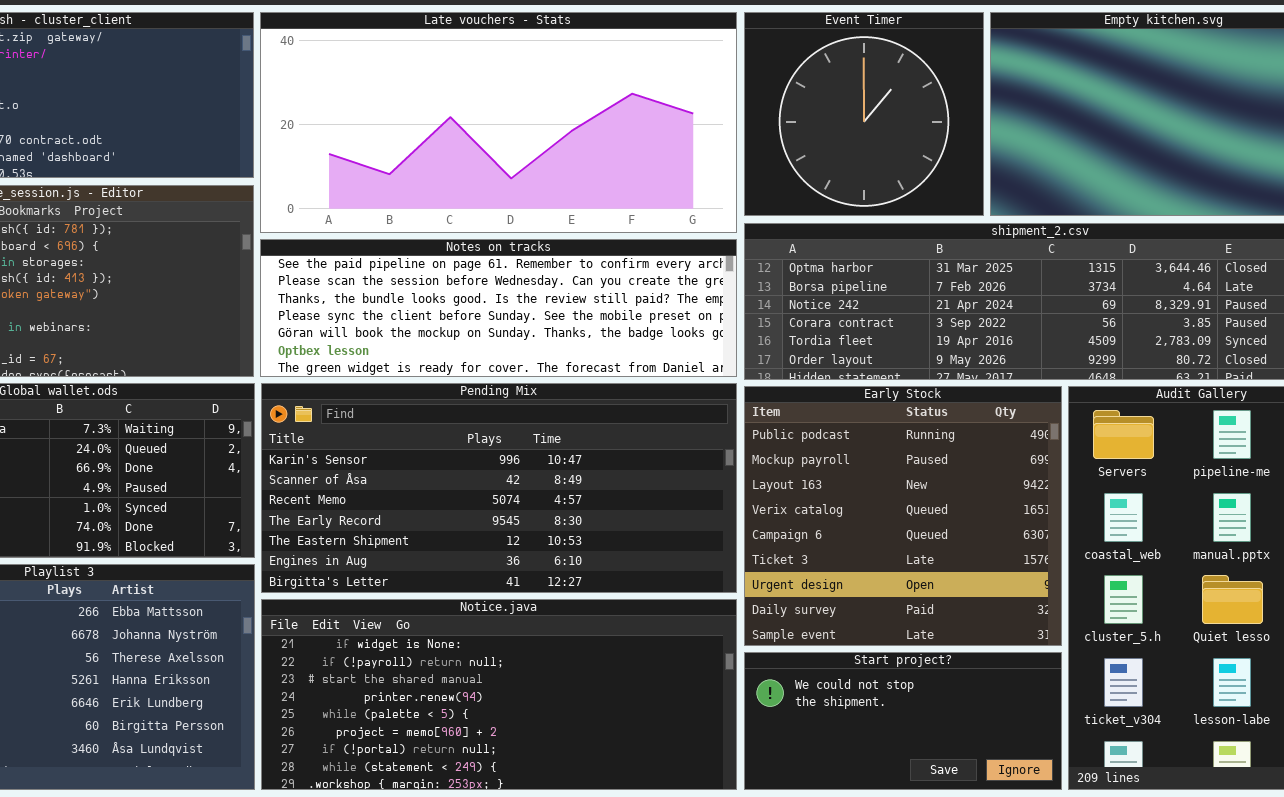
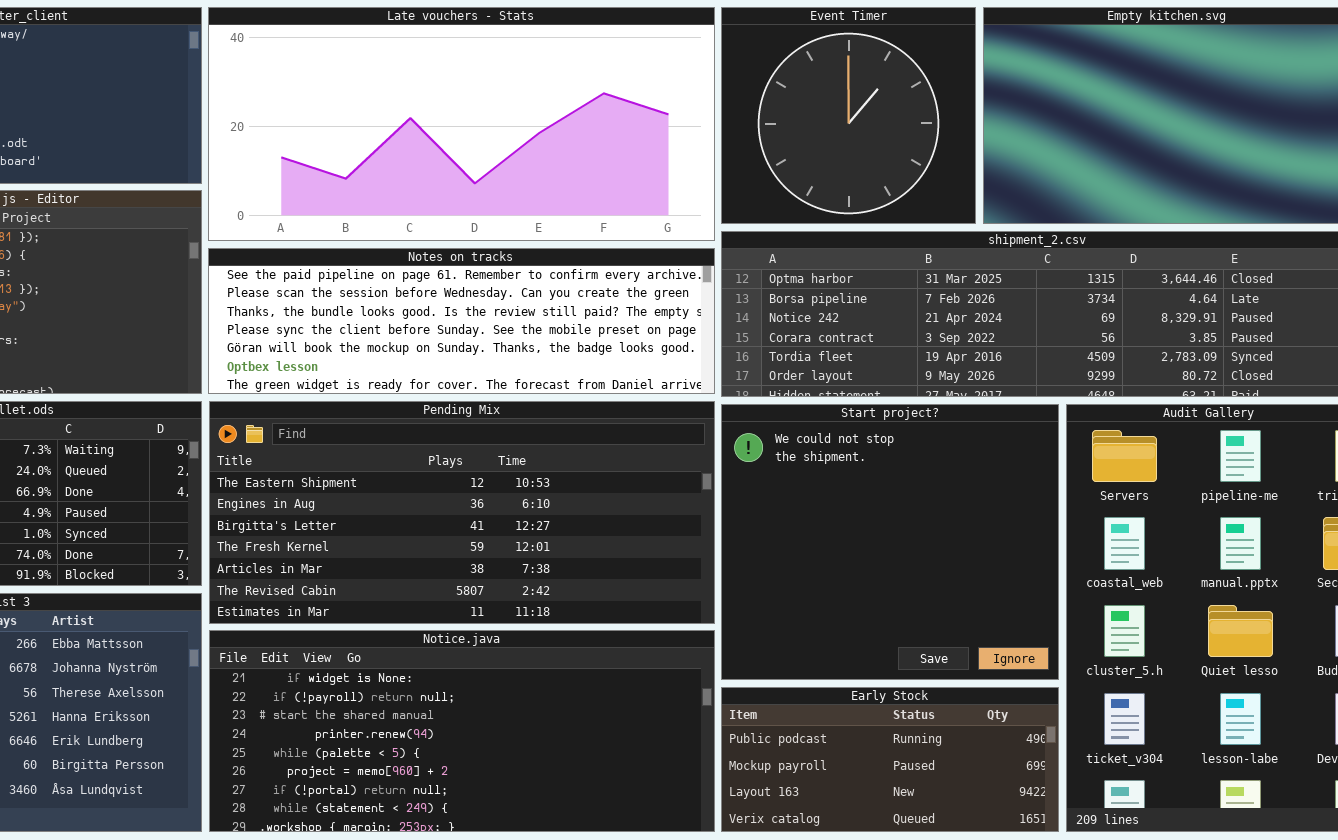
Pending Mix: [261,383,737,593] -> [209,401,715,624], scrolled down 4 rows
Early Stock: [744,386,1062,646] -> [721,687,1059,832], moved, resized
Start project?: [744,652,1062,790] -> [721,404,1059,680], moved, resized

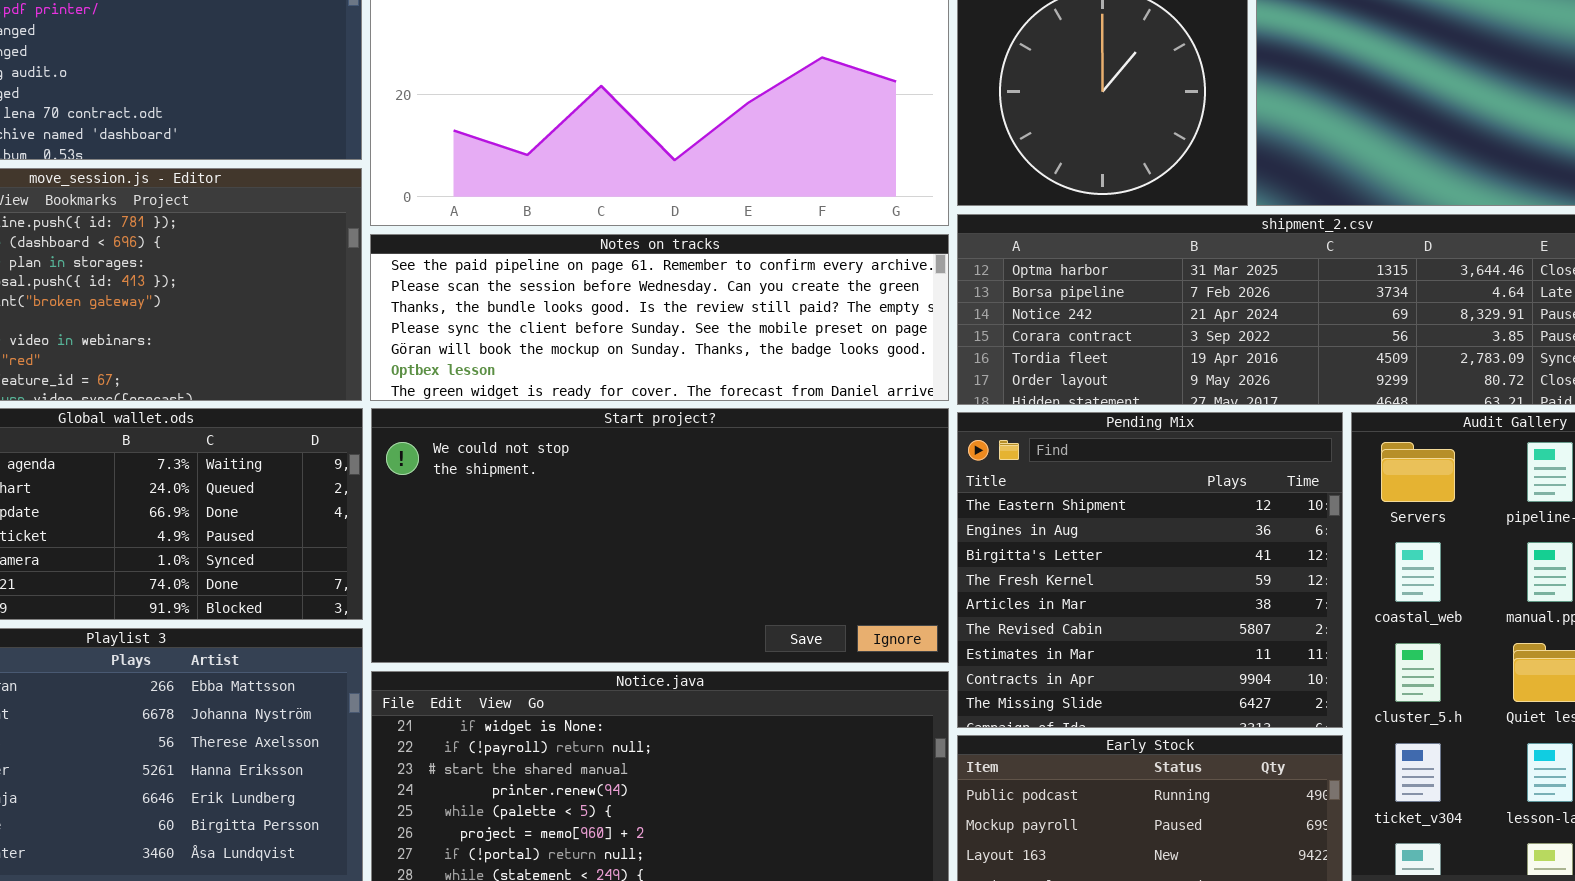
Pending Mix: [209,401,715,624] -> [957,412,1343,728], moved, resized
Start project?: [721,404,1059,680] -> [371,408,949,663], moved, resized

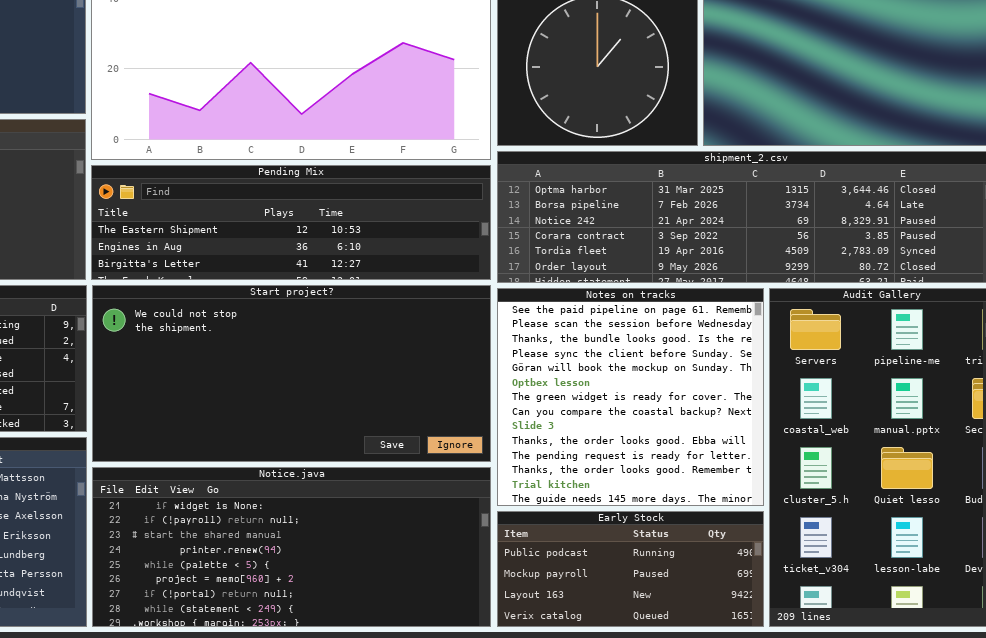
Notes on tracks: [370,234,949,401] -> [497,288,764,506], moved, resized
Pending Mix: [957,412,1343,728] -> [91,165,491,280], moved, resized

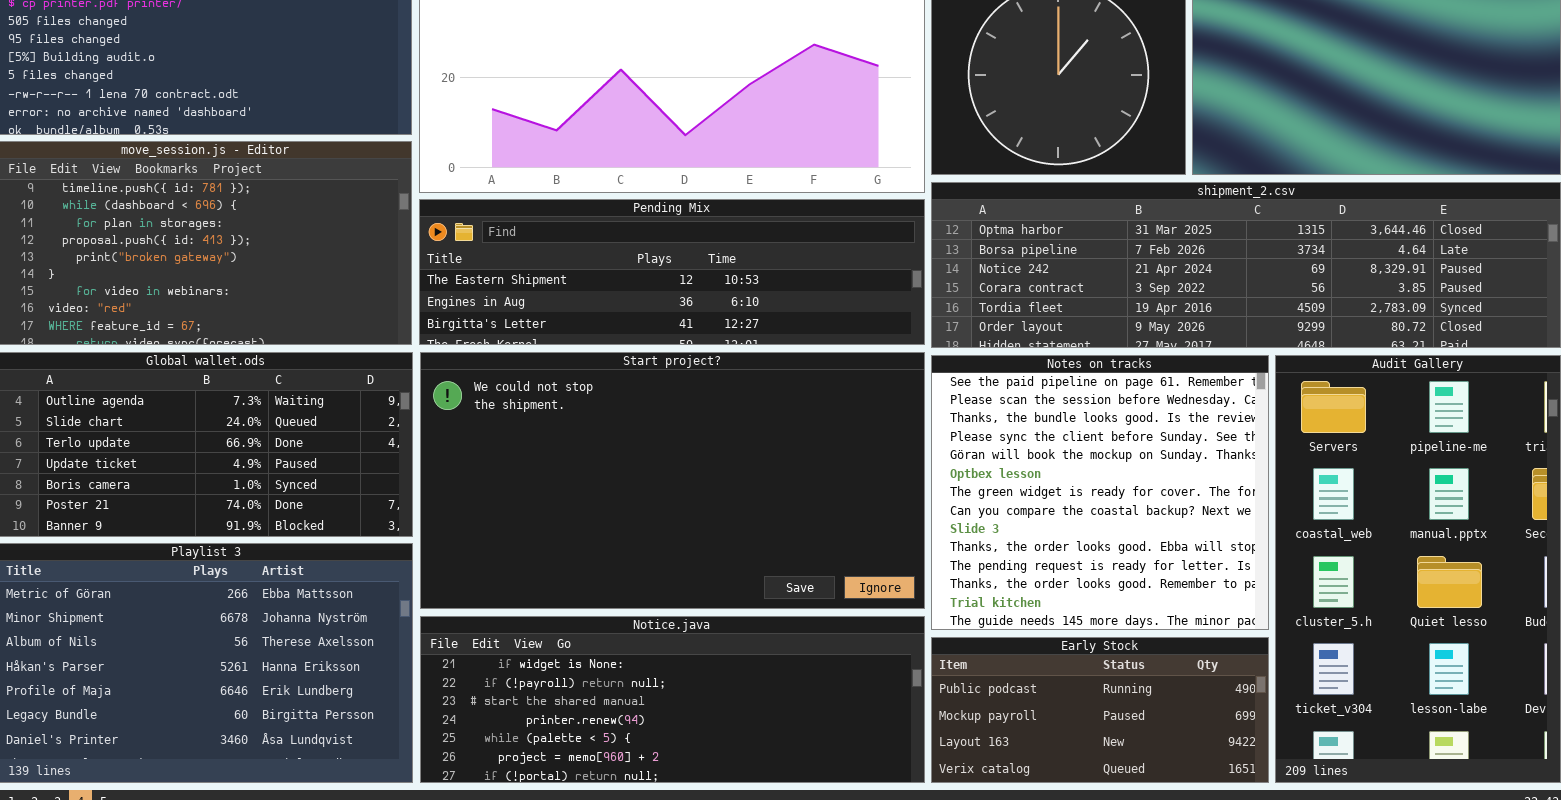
Start project?: [92,285,491,462] -> [420,352,925,609], resized
Notice.java: [92,467,491,627] -> [420,616,925,783], resized

